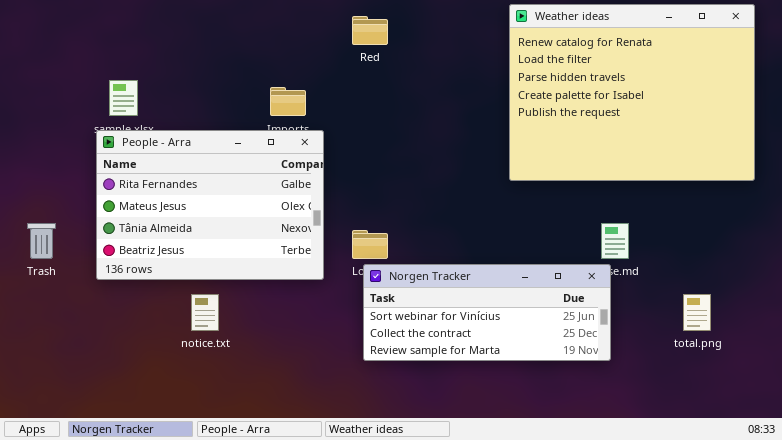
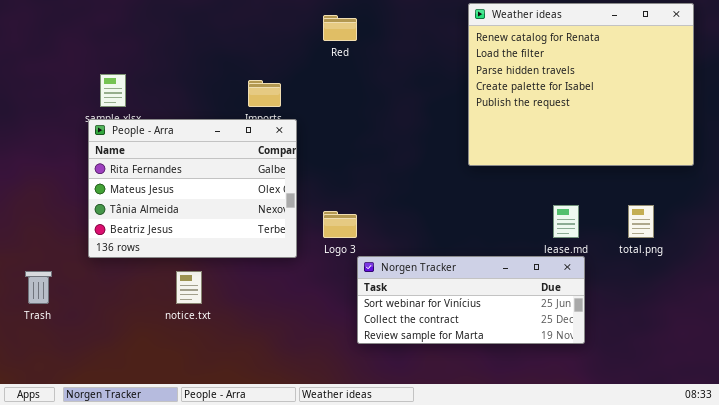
Trash: [27,223,56,259] -> [25,271,52,304], moved
Norgen Tracker: [363,264,611,361] -> [357,256,585,344], moved
total.png: [683,294,711,331] -> [628,205,654,238], moved

